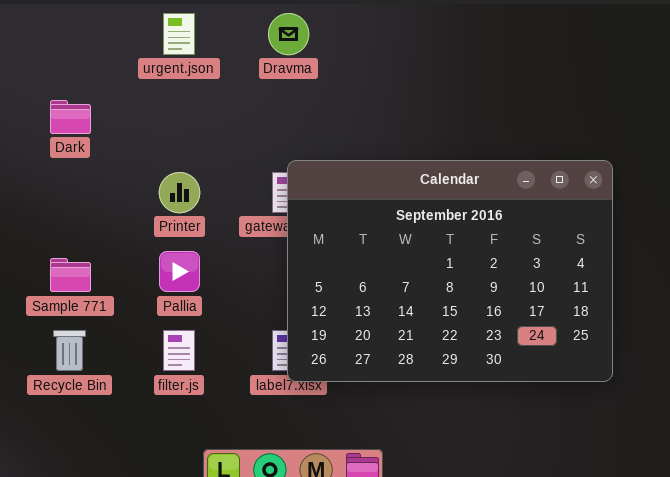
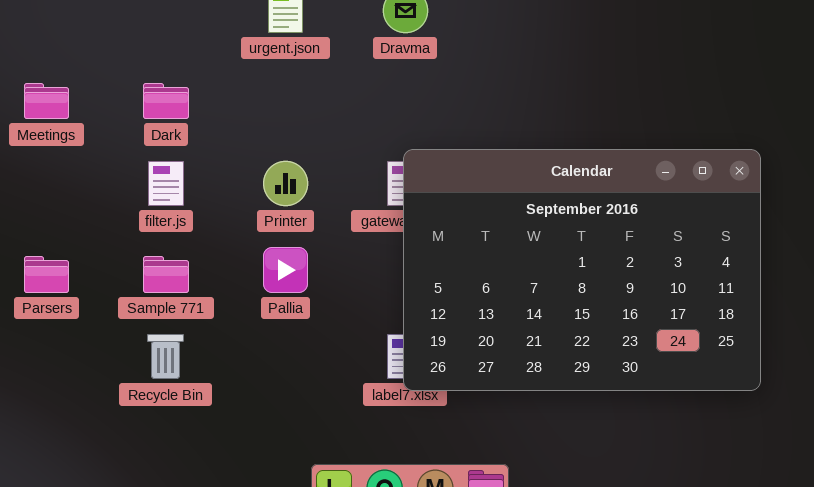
filter.js: [163,330,195,371] -> [148,161,184,206], moved

